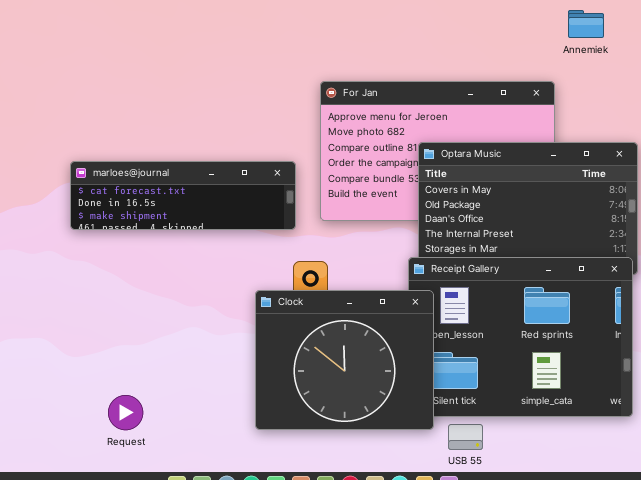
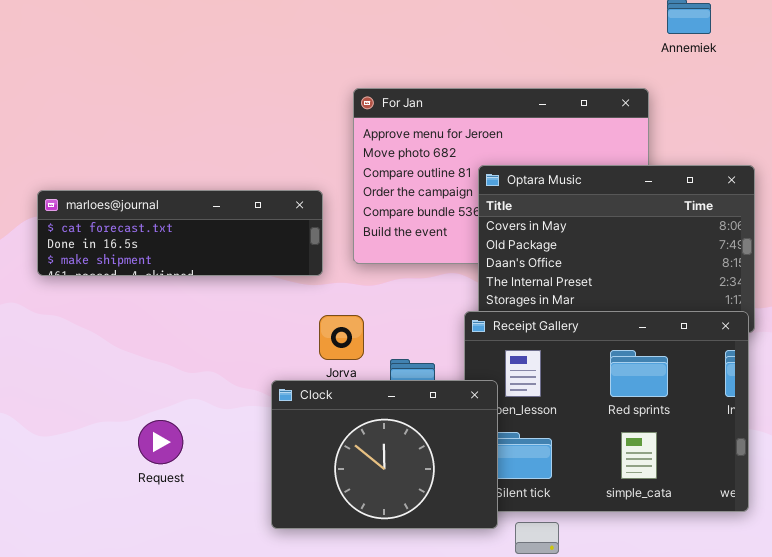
Clock: [255,290,434,430] -> [271,380,498,529], resized
Request: [108,395,143,430] -> [138,420,183,464], moved

